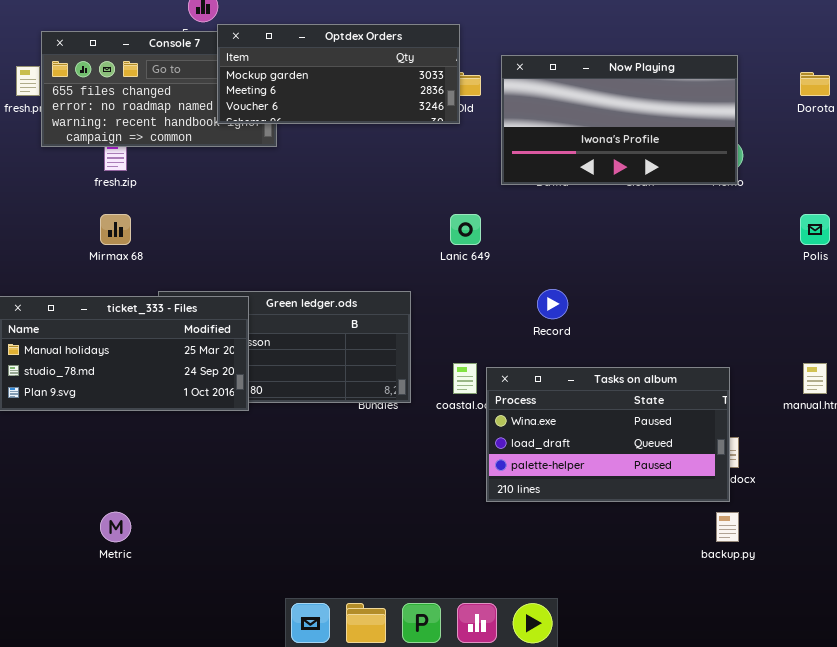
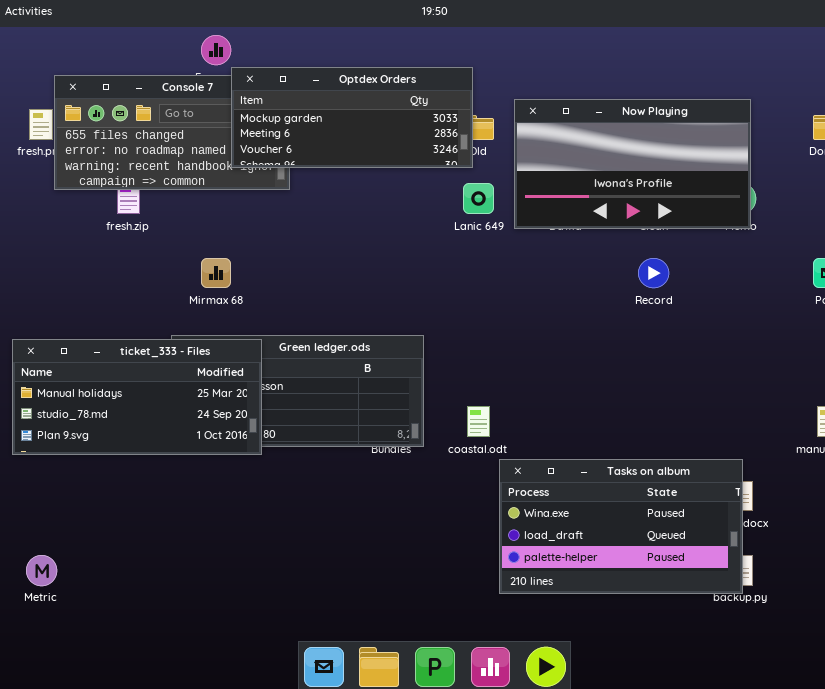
Mirmax 68: [100,214,131,245] -> [201,258,231,288], moved
Lanic 649: [450,214,481,245] -> [463,183,494,214], moved
Record: [537,289,568,319] -> [638,258,669,288], moved
Tasks on album: [486,367,730,502] -> [499,459,743,594], moved
Metric: [100,512,131,542] -> [26,555,57,586], moved

